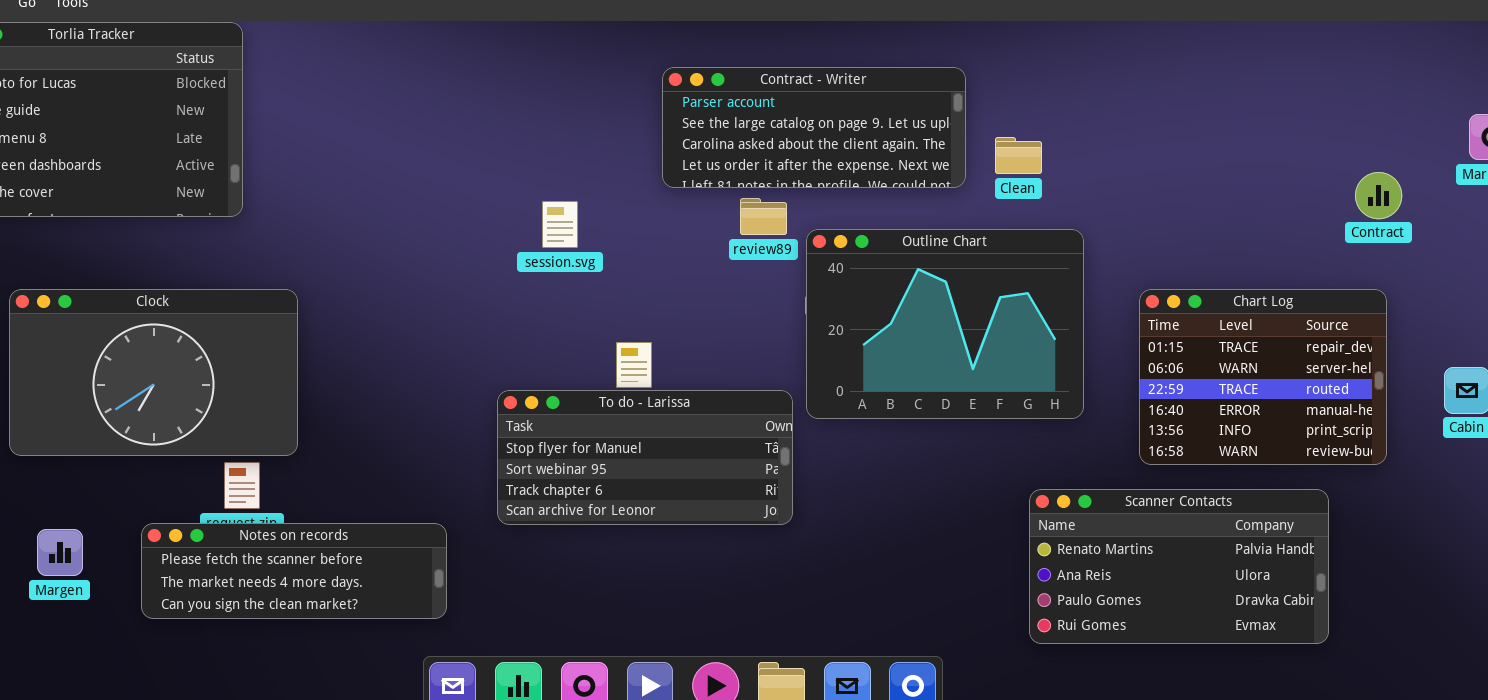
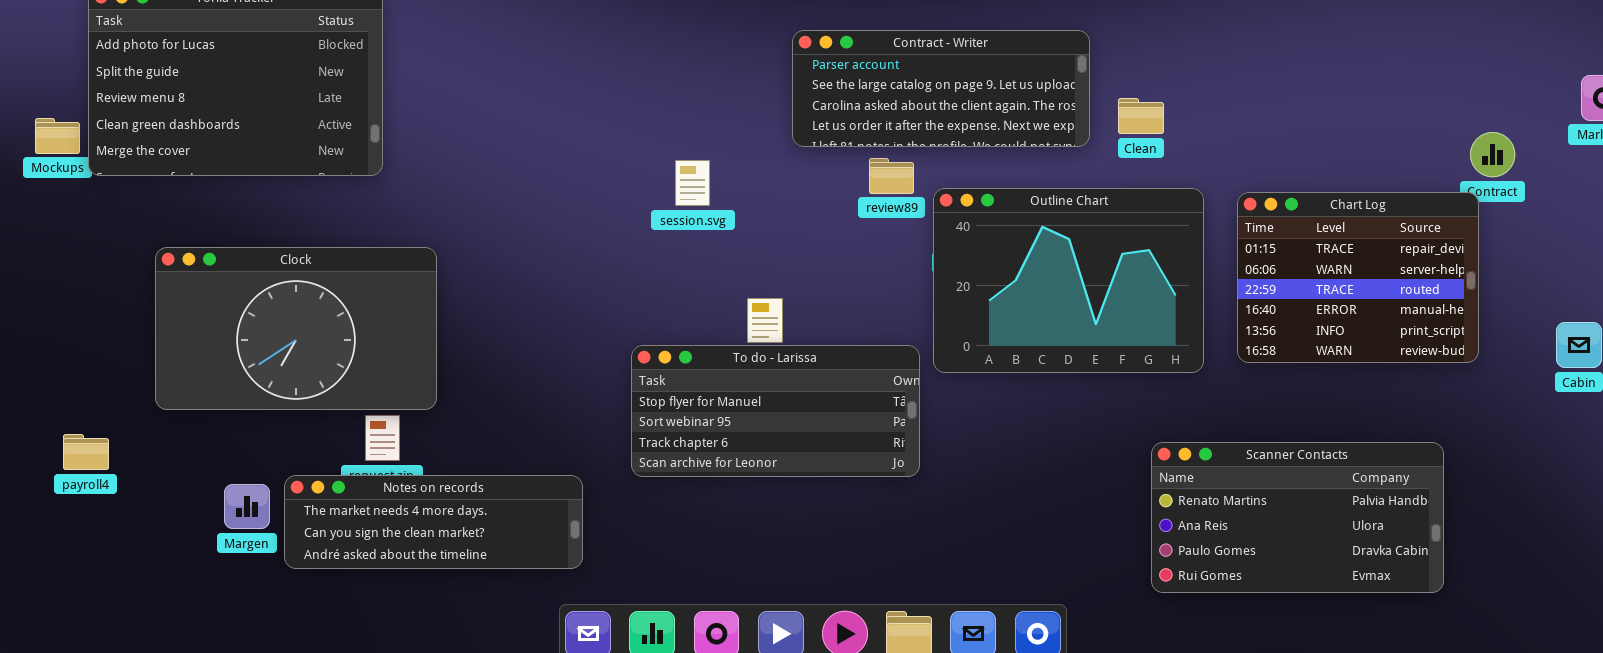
Chart Log: [1139,289,1387,465] -> [1237,192,1479,363], moved
Notes on records: [141,523,447,619] -> [284,475,583,569], scrolled down 1 row
Margen: [37,529,83,576] -> [224,484,270,529], moved

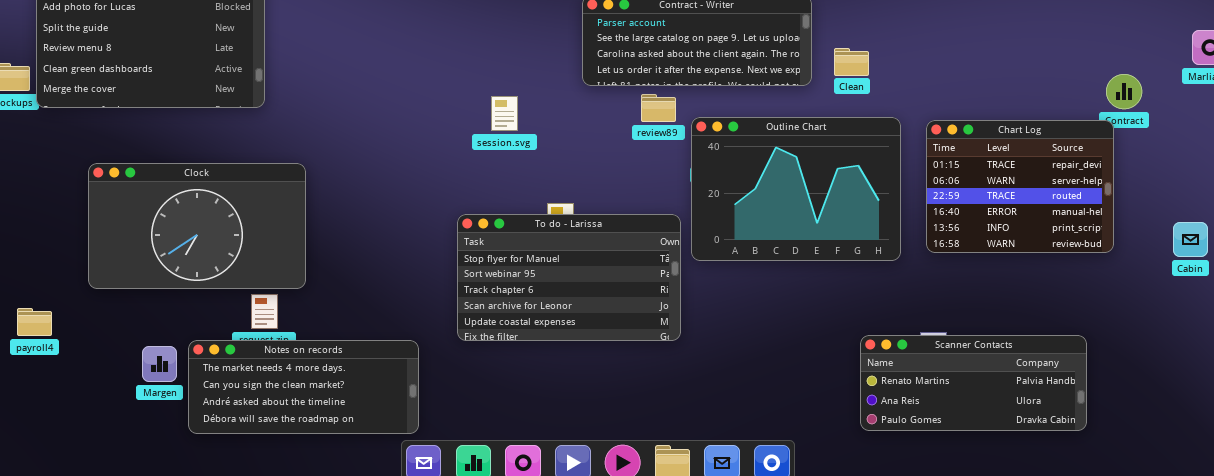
To do - Larissa: [631,345,920,477] -> [457,214,681,341], resized
Scanner Contacts: [1151,442,1444,593] -> [860,335,1087,431], resized
Notes on records: [284,475,583,569] -> [188,340,419,434], resized

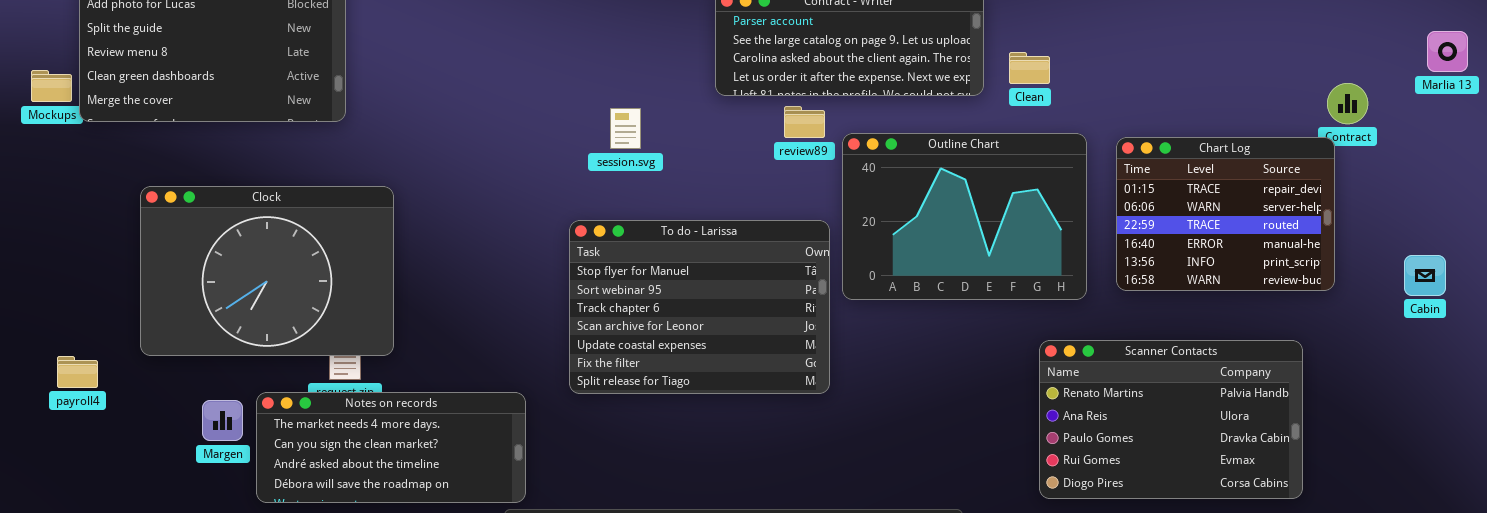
Clock: [88,163,306,289] -> [140,186,394,356], resized
To do - Larissa: [457,214,681,341] -> [569,220,830,394], resized
Scanner Contacts: [860,335,1087,431] -> [1039,340,1303,499], resized

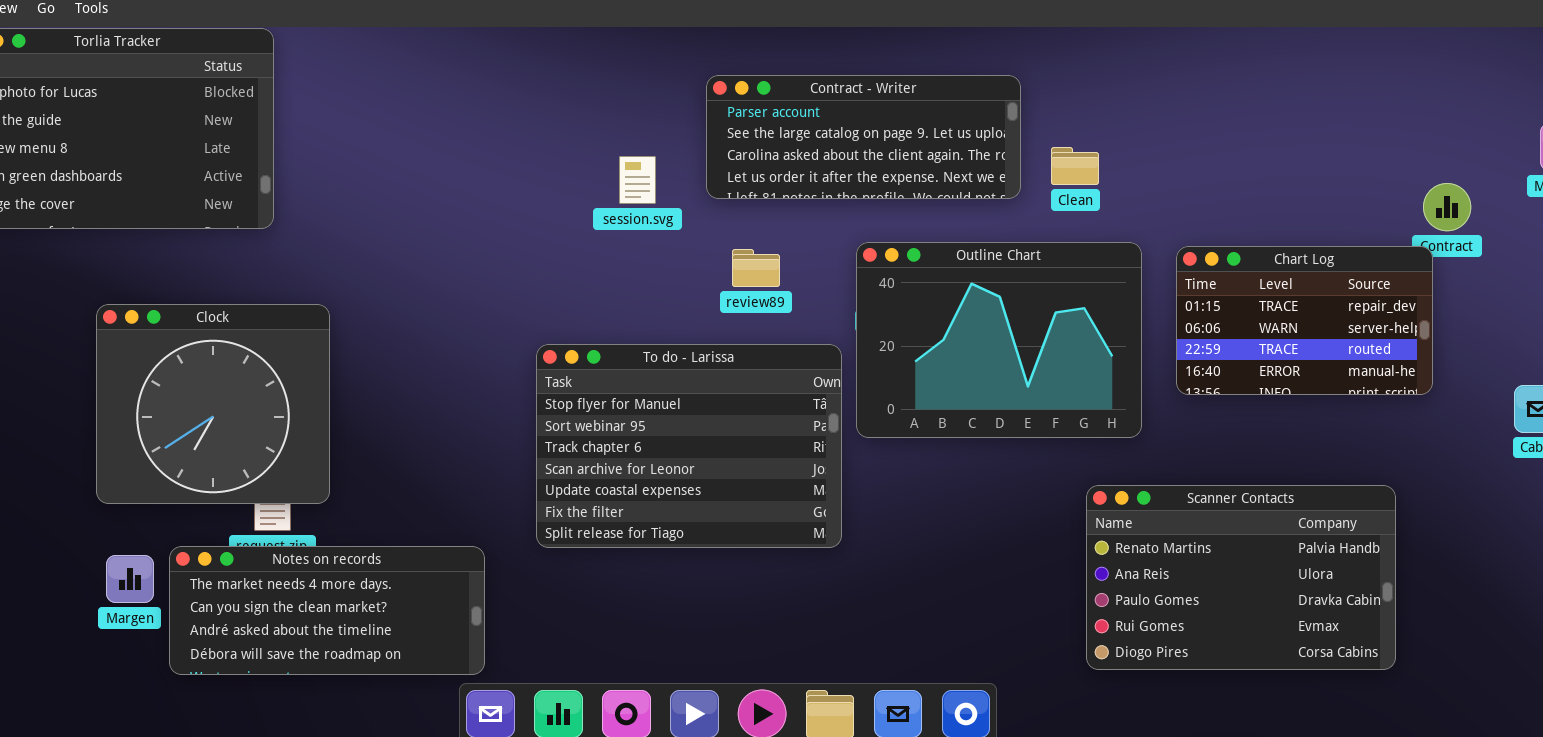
review89: [784,106,825,138] -> [732,249,780,287], moved
session.svg: [610,108,641,149] -> [619,156,656,204], moved
Chart Log: [1116,137,1335,291] -> [1176,246,1433,395], resized
Clock: [140,186,394,356] -> [96,304,330,504], resized

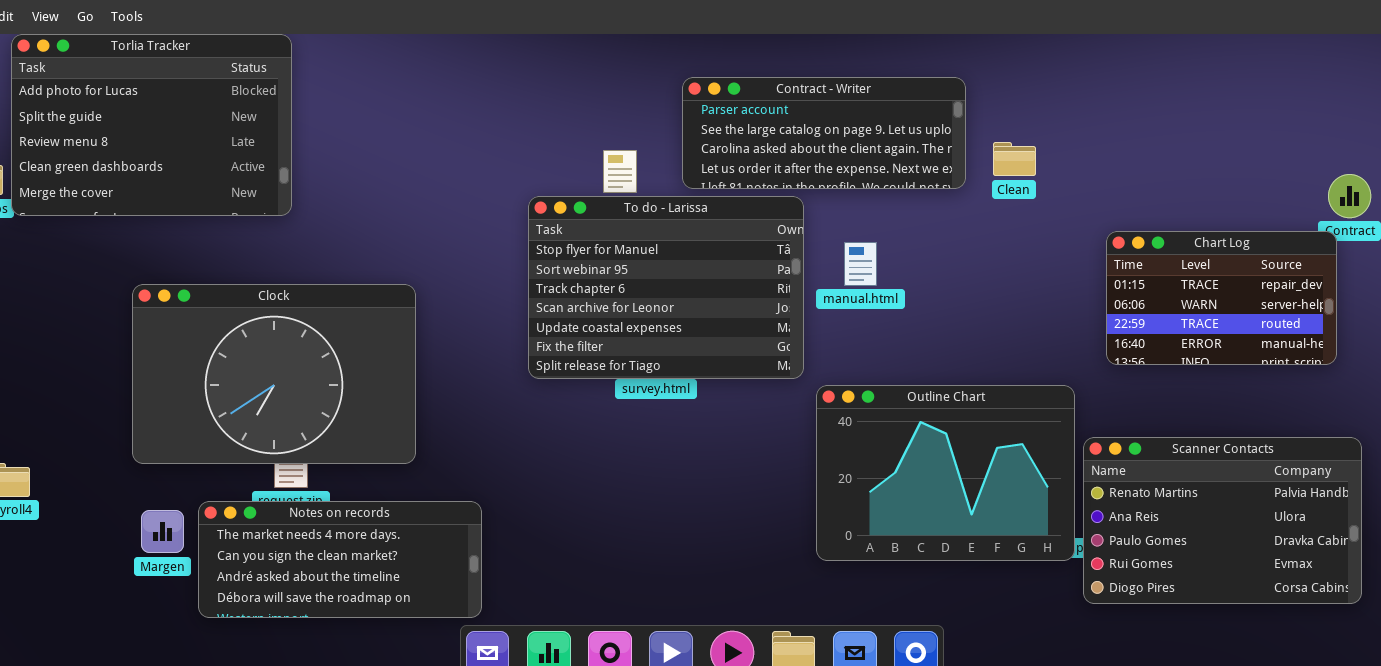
Outline Chart: [856,242,1142,438] -> [816,385,1075,561], moved
Clock: [96,304,330,504] -> [132,284,416,464], resized
To do - Larissa: [536,344,842,548] -> [528,196,804,379], moved
Scanner Contacts: [1086,485,1396,670] -> [1083,437,1362,604], moved

